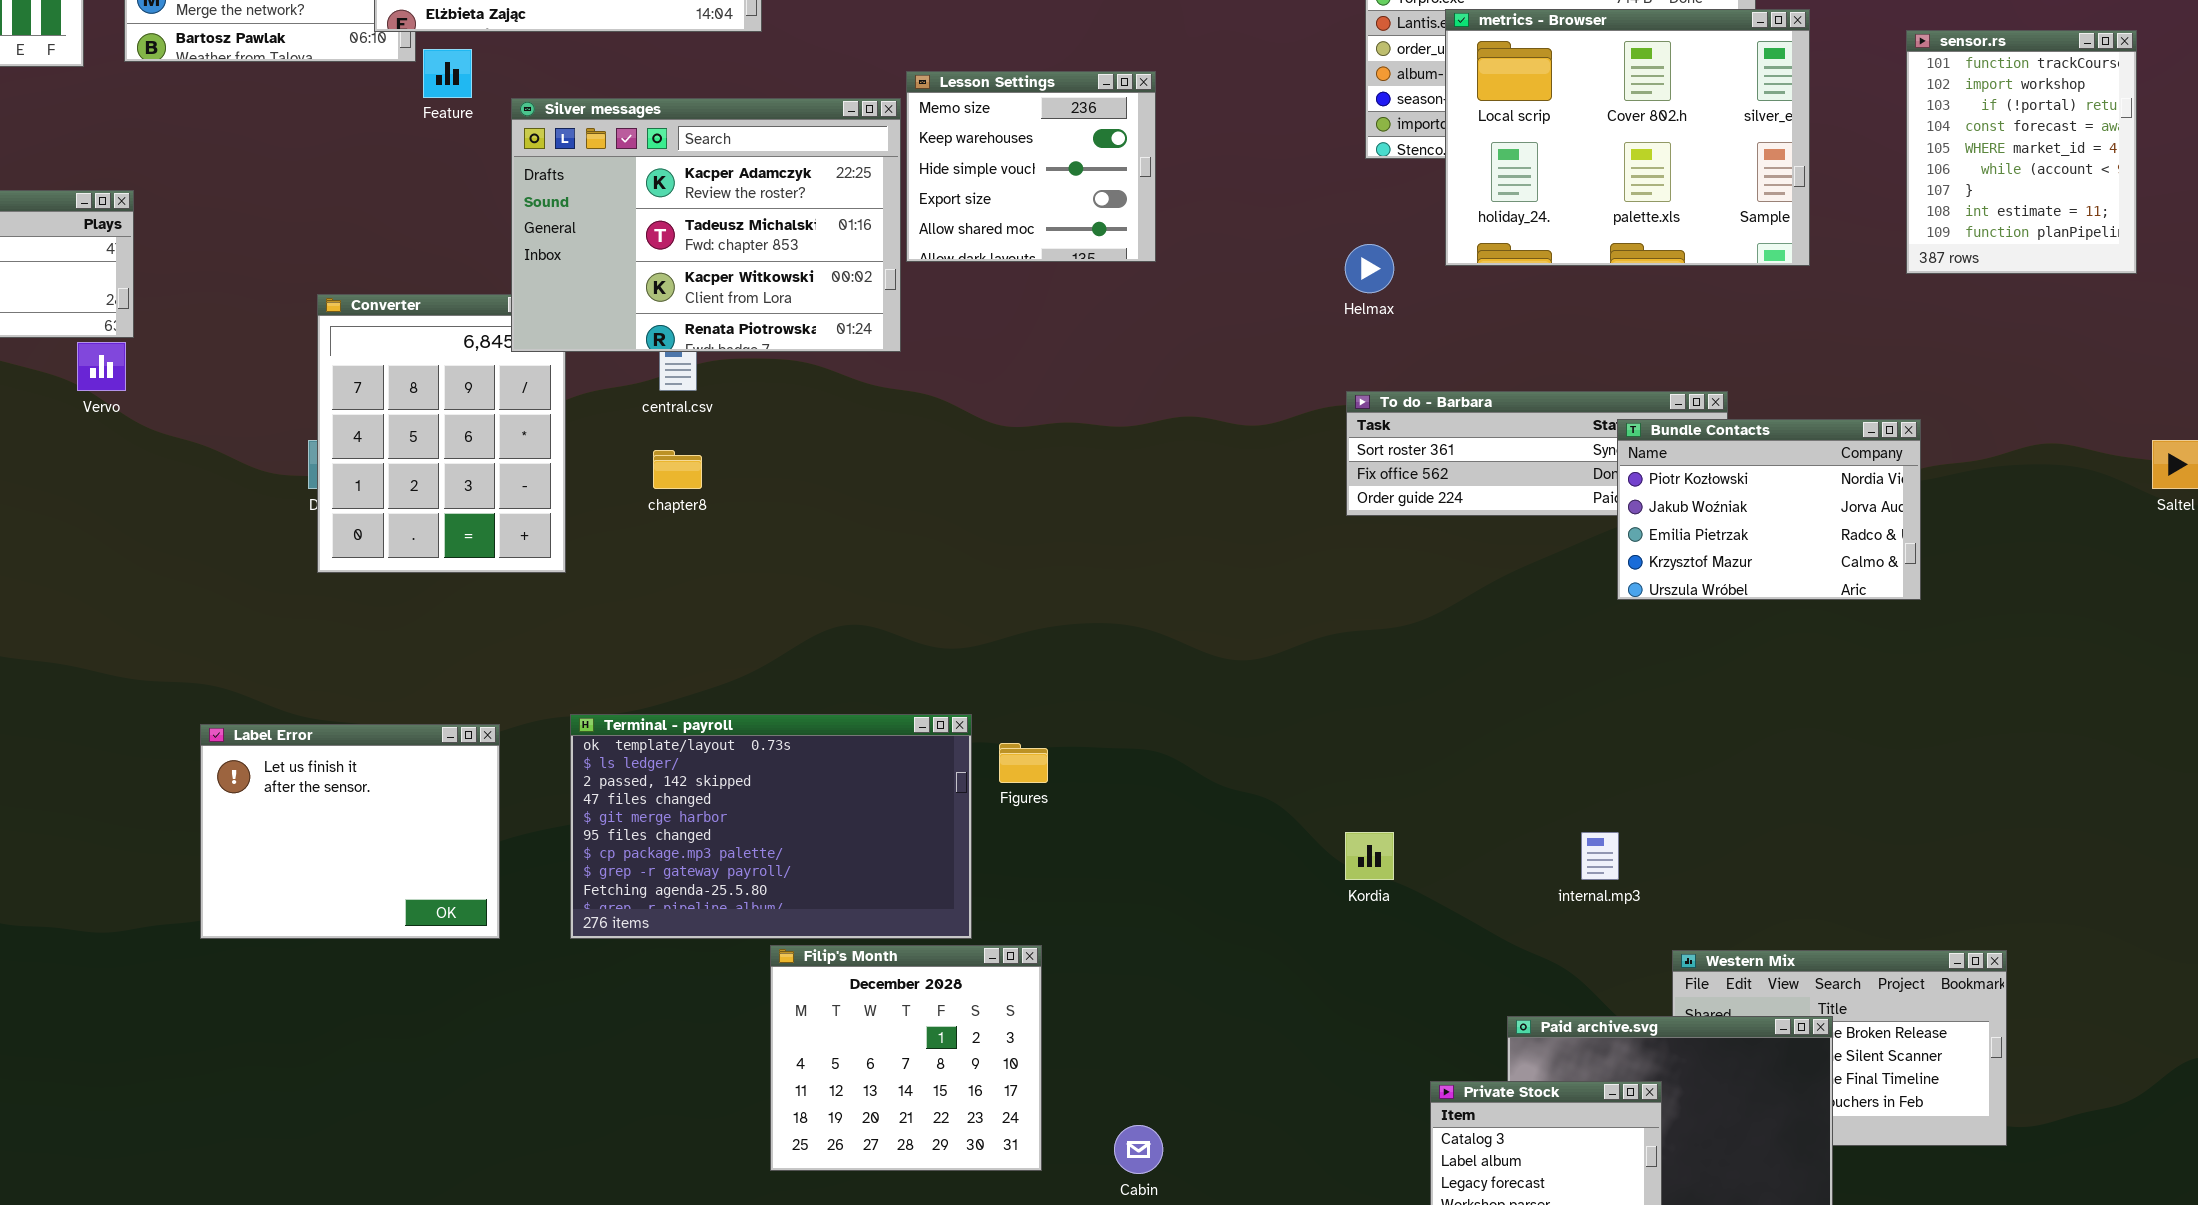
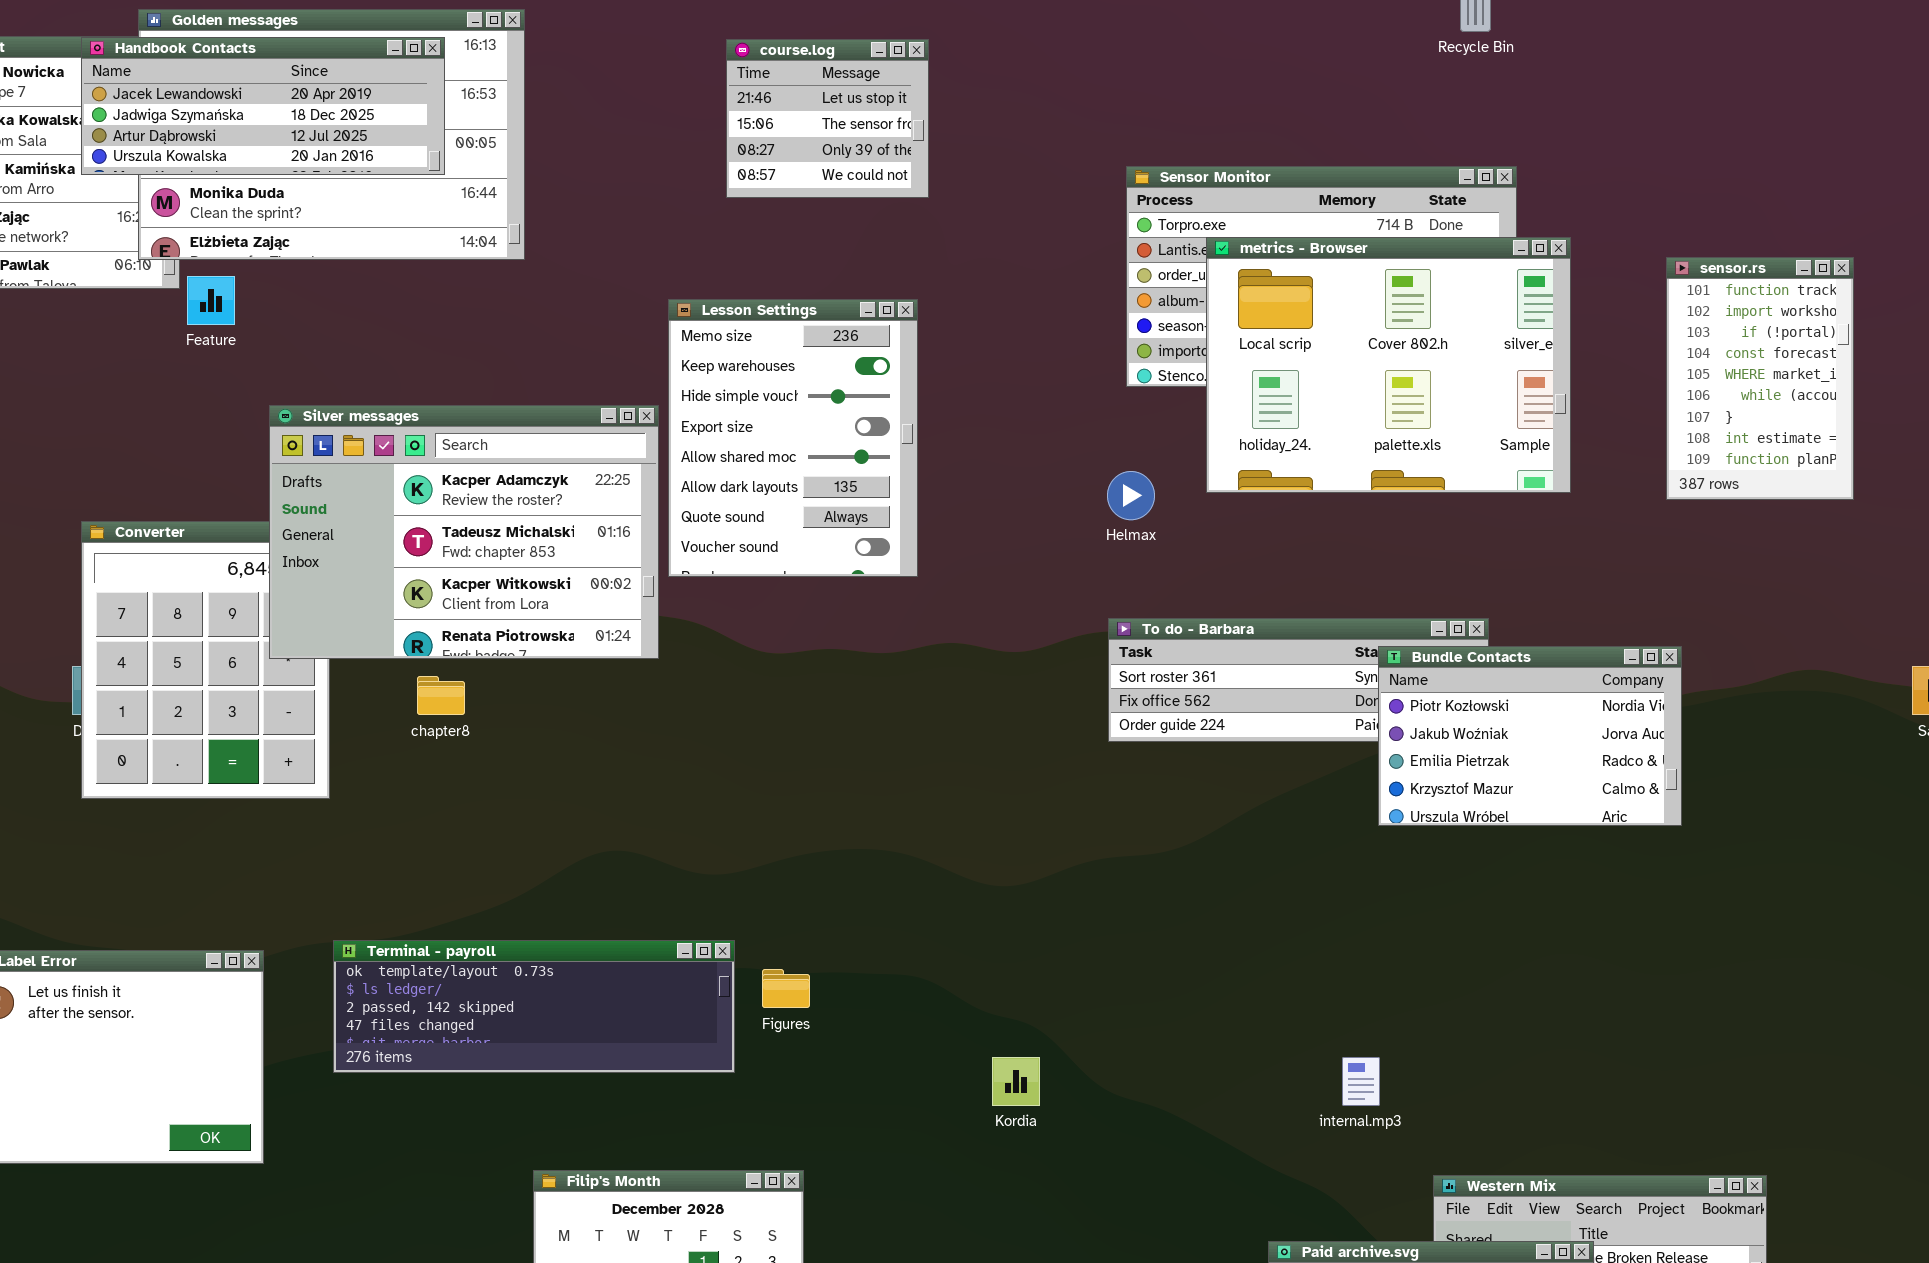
sensor.rs: [1906,30,2137,274] -> [1666,257,1854,500], resized
Lesson Settings: [906,71,1156,262] -> [668,299,918,577], resized
Silver messages: [511,98,901,352] -> [269,405,659,659], moved
Terminal - payroll: [570,714,972,939] -> [333,940,735,1073], resized
Kordia: [1345,832,1394,880] -> [992,1057,1040,1106], moved

